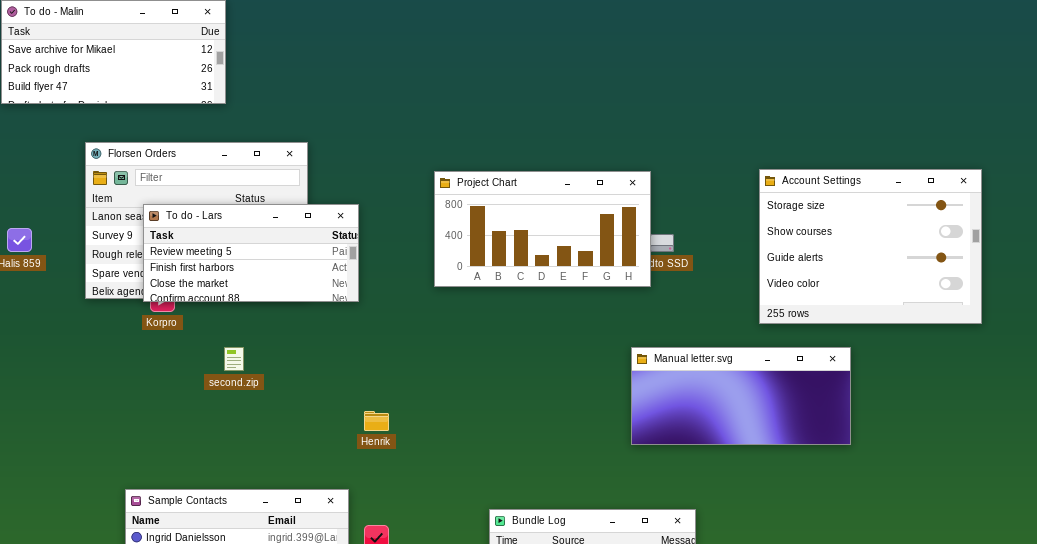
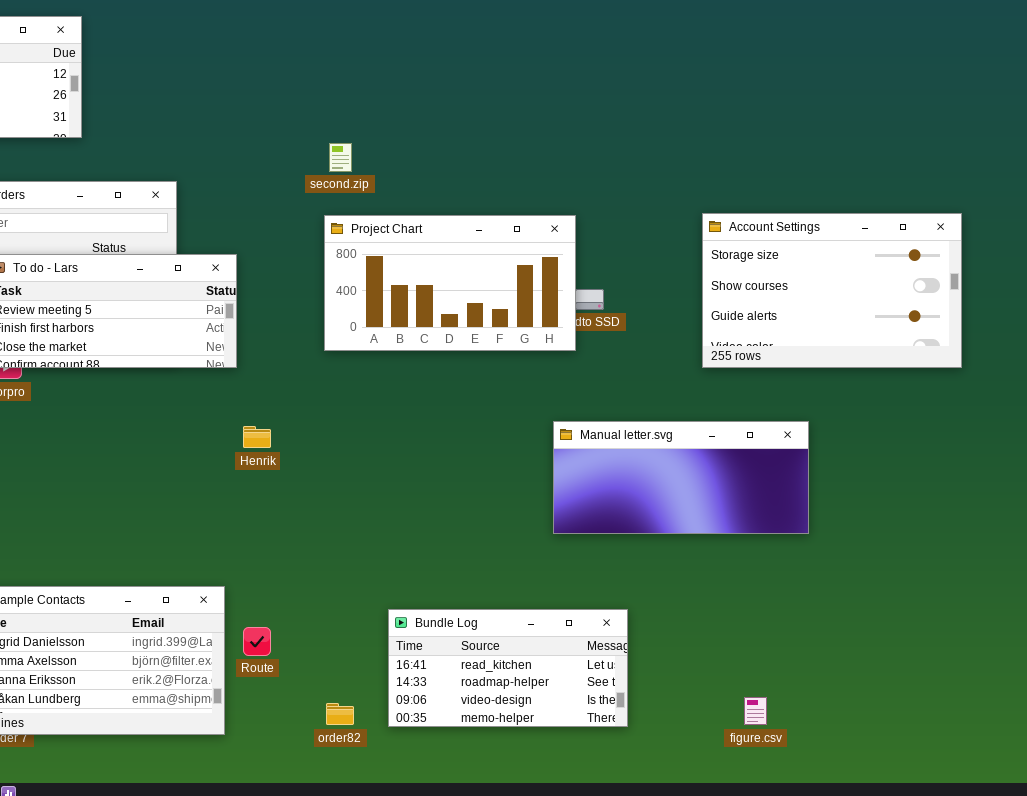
Account Settings: [759,169,982,324] -> [702,213,962,368], resized
second.zip: [224,347,244,371] -> [329,143,352,172], moved
Henrik: [364,411,389,431] -> [243,426,271,448], moved

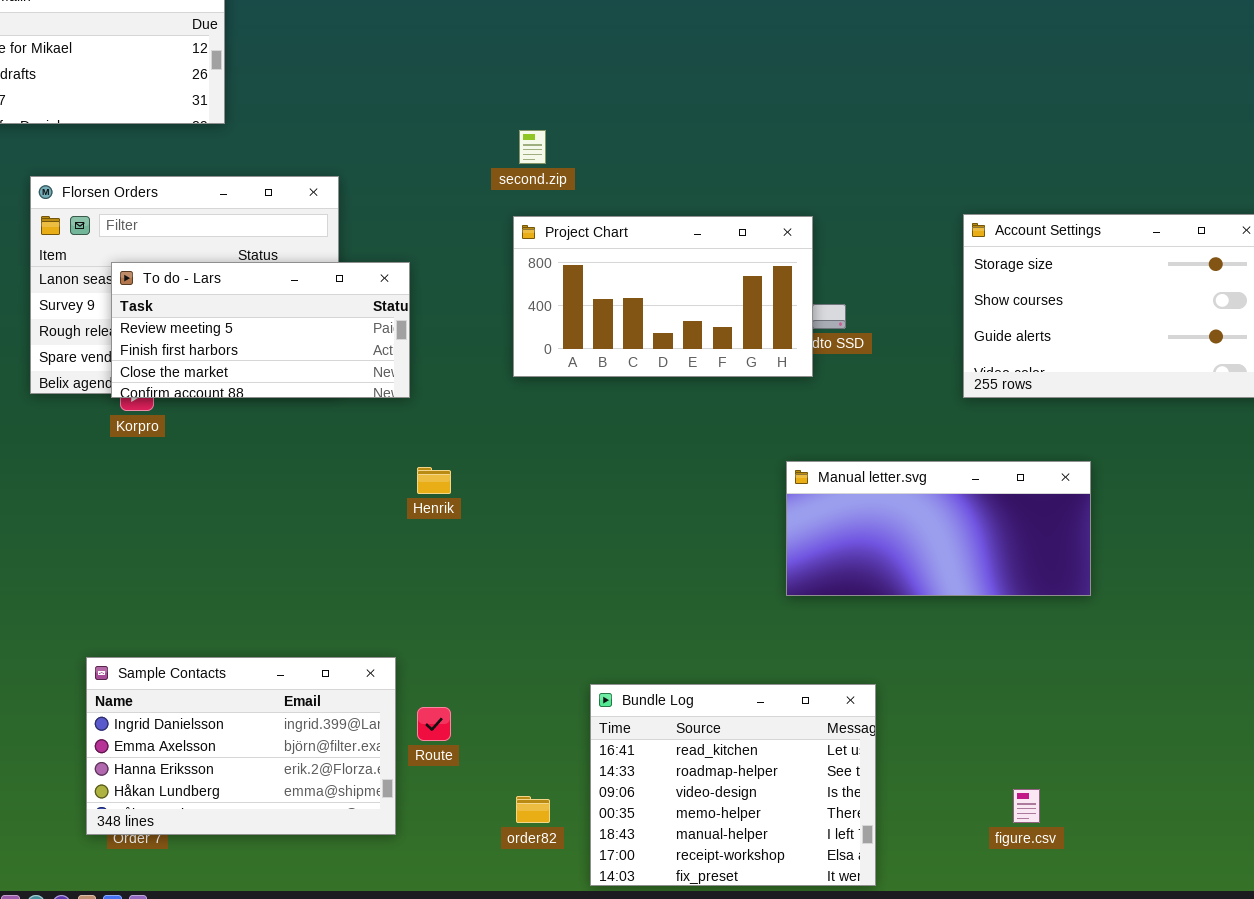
Bundle Log: [388,609,628,727] -> [590,684,876,886], resized

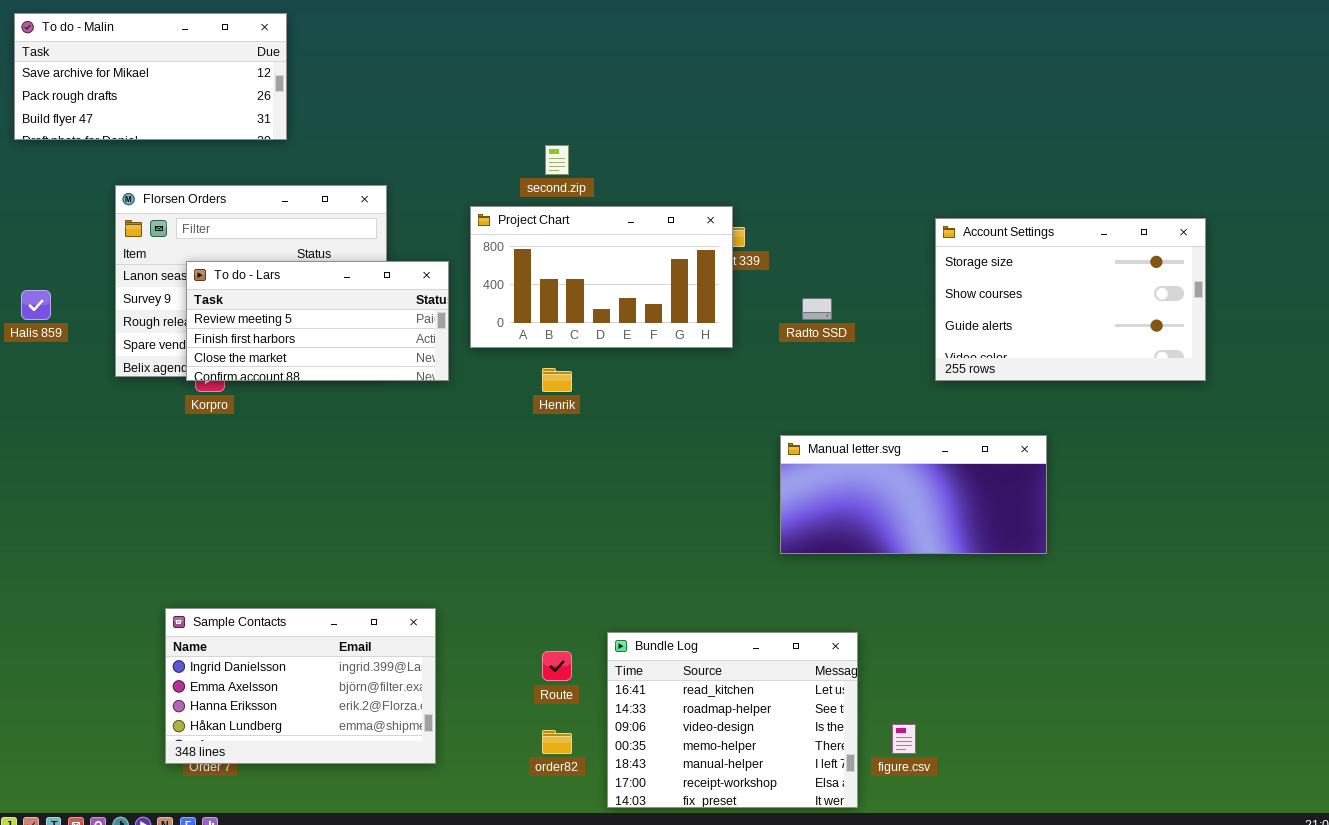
Project Chart: [513,216,813,377] -> [470,206,733,348], moved
Henrik: [417,467,451,494] -> [542,368,572,392], moved
Route: [417,707,451,741] -> [542,651,572,681], moved
figure.csv: [1013,789,1040,823] -> [892,724,916,754], moved

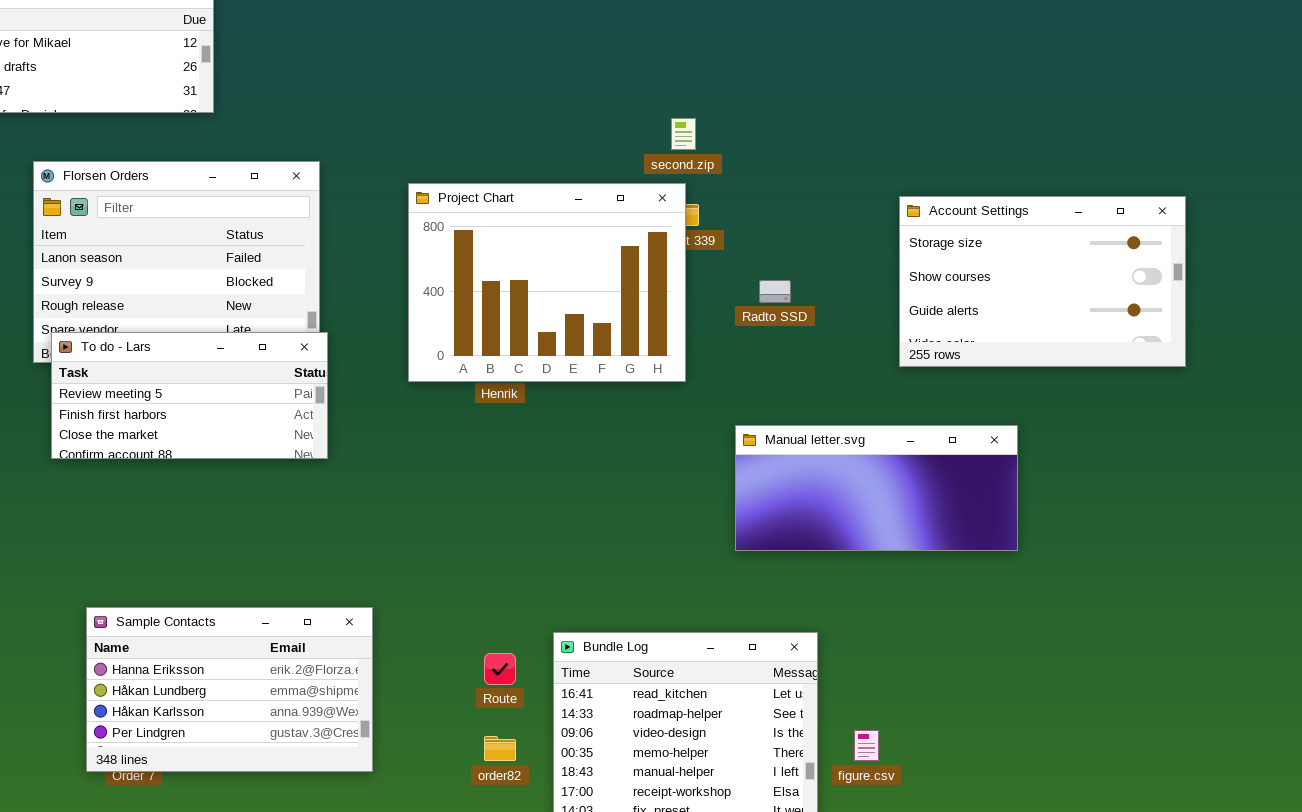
second.zip: [545,145,569,175] -> [671,118,696,150], moved
Project Chart: [470,206,733,348] -> [408,183,686,382], resized
To do - Lars: [186,261,449,381] -> [51,332,328,459], moved
Sample Contacts: [165,608,436,764] -> [86,607,373,772], scrolled down 2 rows

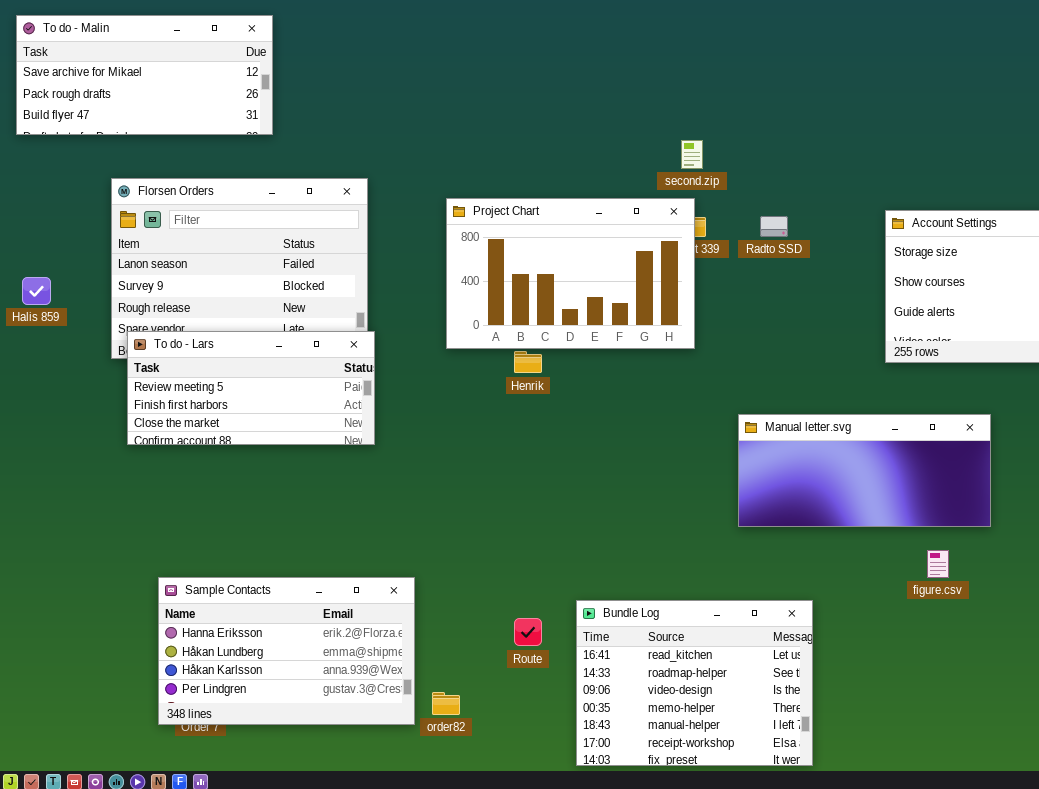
Project Chart: [408,183,686,382] -> [446,198,695,349], resized
Radto SSD: [759,280,791,303] -> [760,216,788,237], moved
figure.csv: [854,730,879,761] -> [927,550,949,578], moved
order82: [484,736,516,761] -> [432,692,460,715], moved

